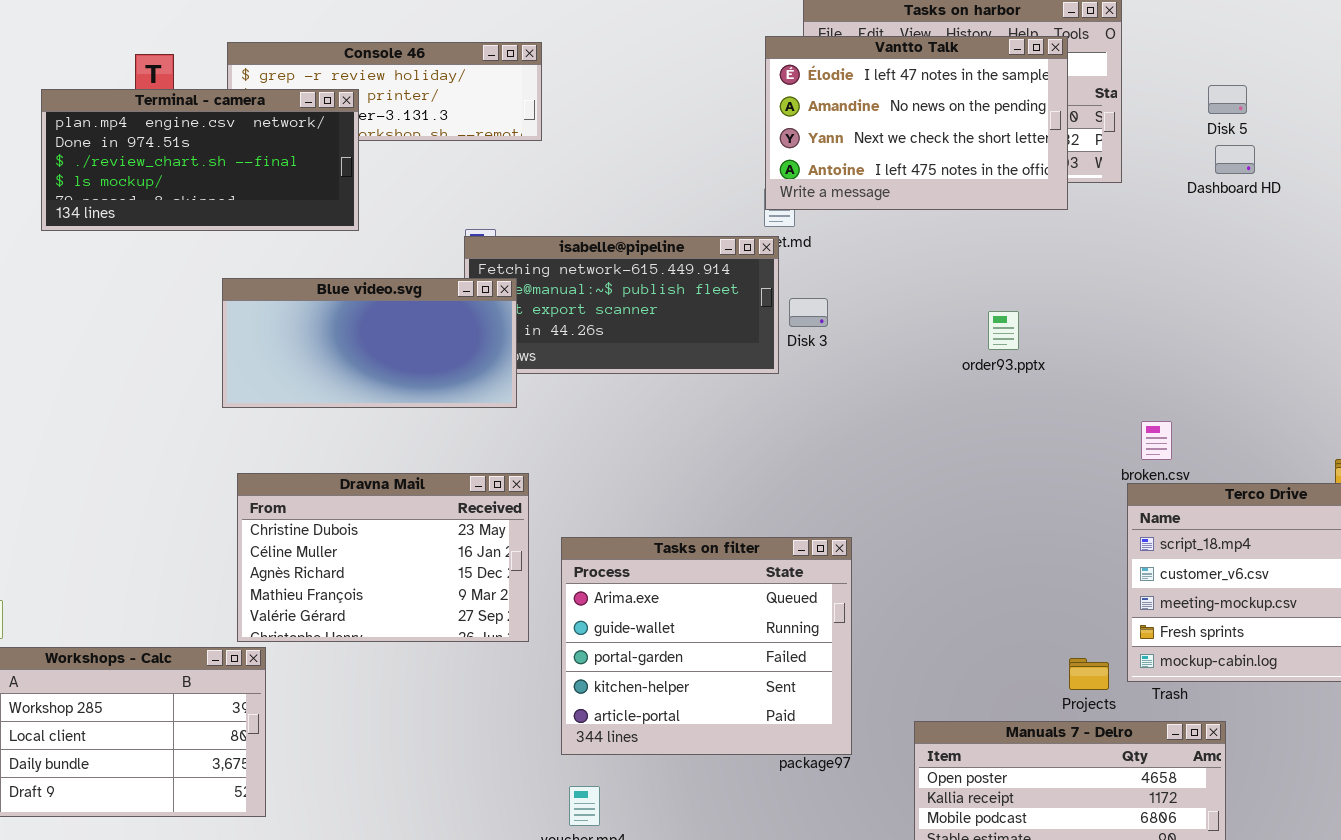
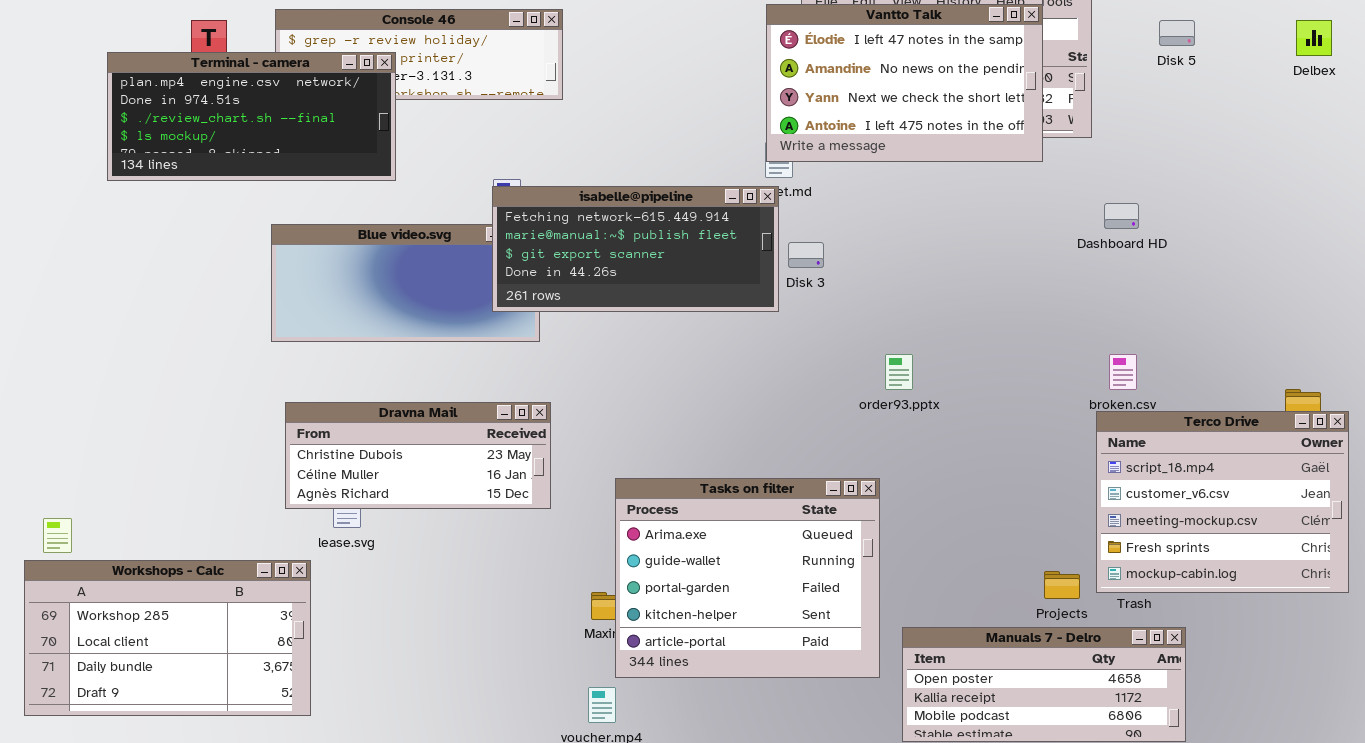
Disk 5: [1208,85,1247,114] -> [1159,20,1195,46], moved
Dashboard HD: [1215,145,1255,174] -> [1104,203,1139,229], moved
isabelle@pipeline: [464,236,779,374] -> [492,186,779,312], raised
order93.pptx: [988,311,1019,350] -> [885,354,913,390], moved
Dravna Mail: [237,473,529,642] -> [285,402,551,509], resized
Tasks on filter: [561,537,852,755] -> [615,478,880,678], moved

